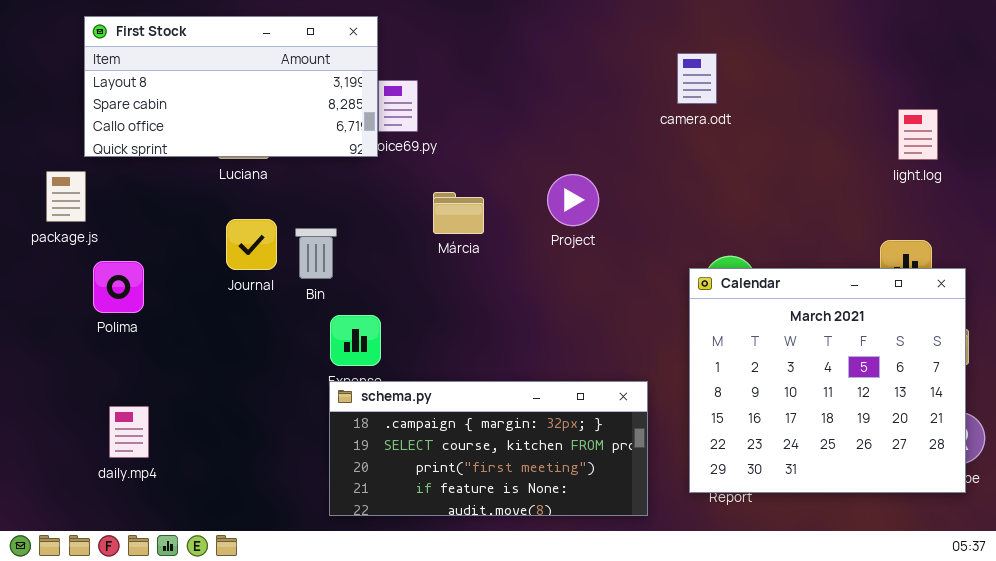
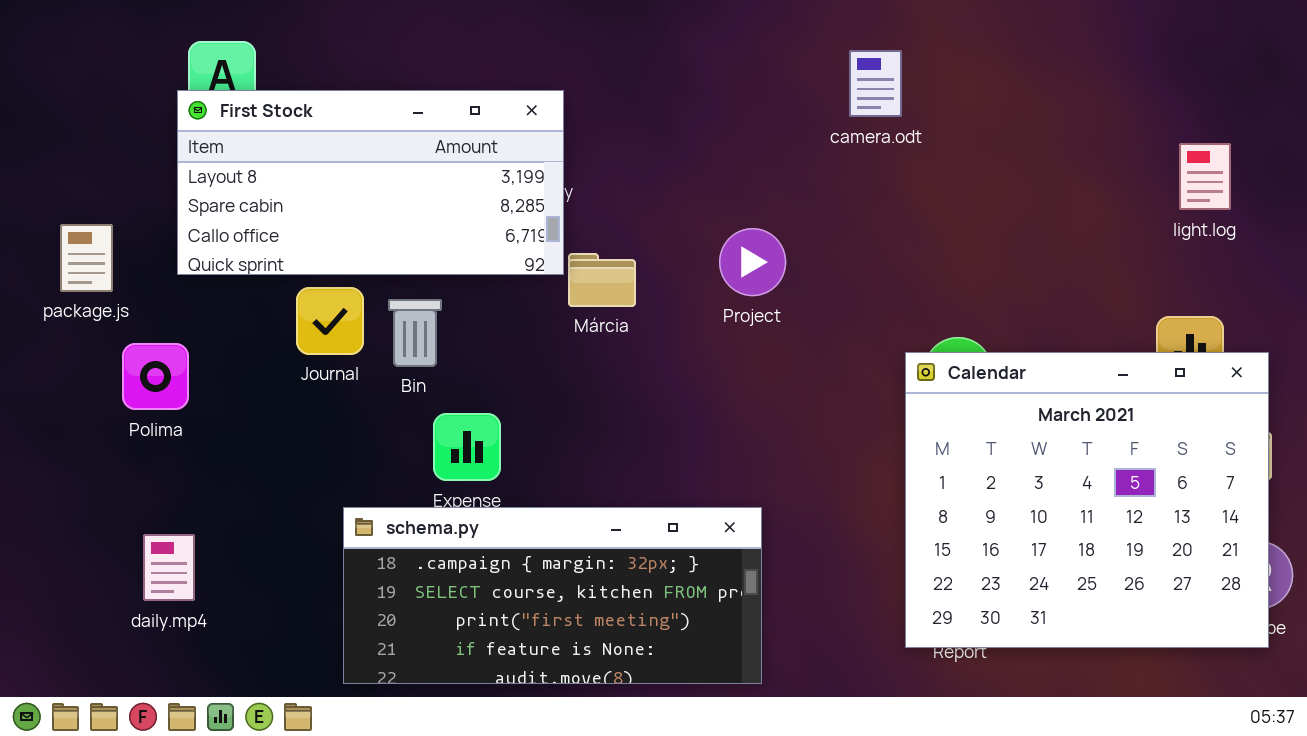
First Stock: [84,16,378,157] -> [177,90,564,275], moved
camera.odt: [677,53,717,104] -> [849,50,902,117], moved
schema.py: [329,381,648,516] -> [343,507,762,684], moved

